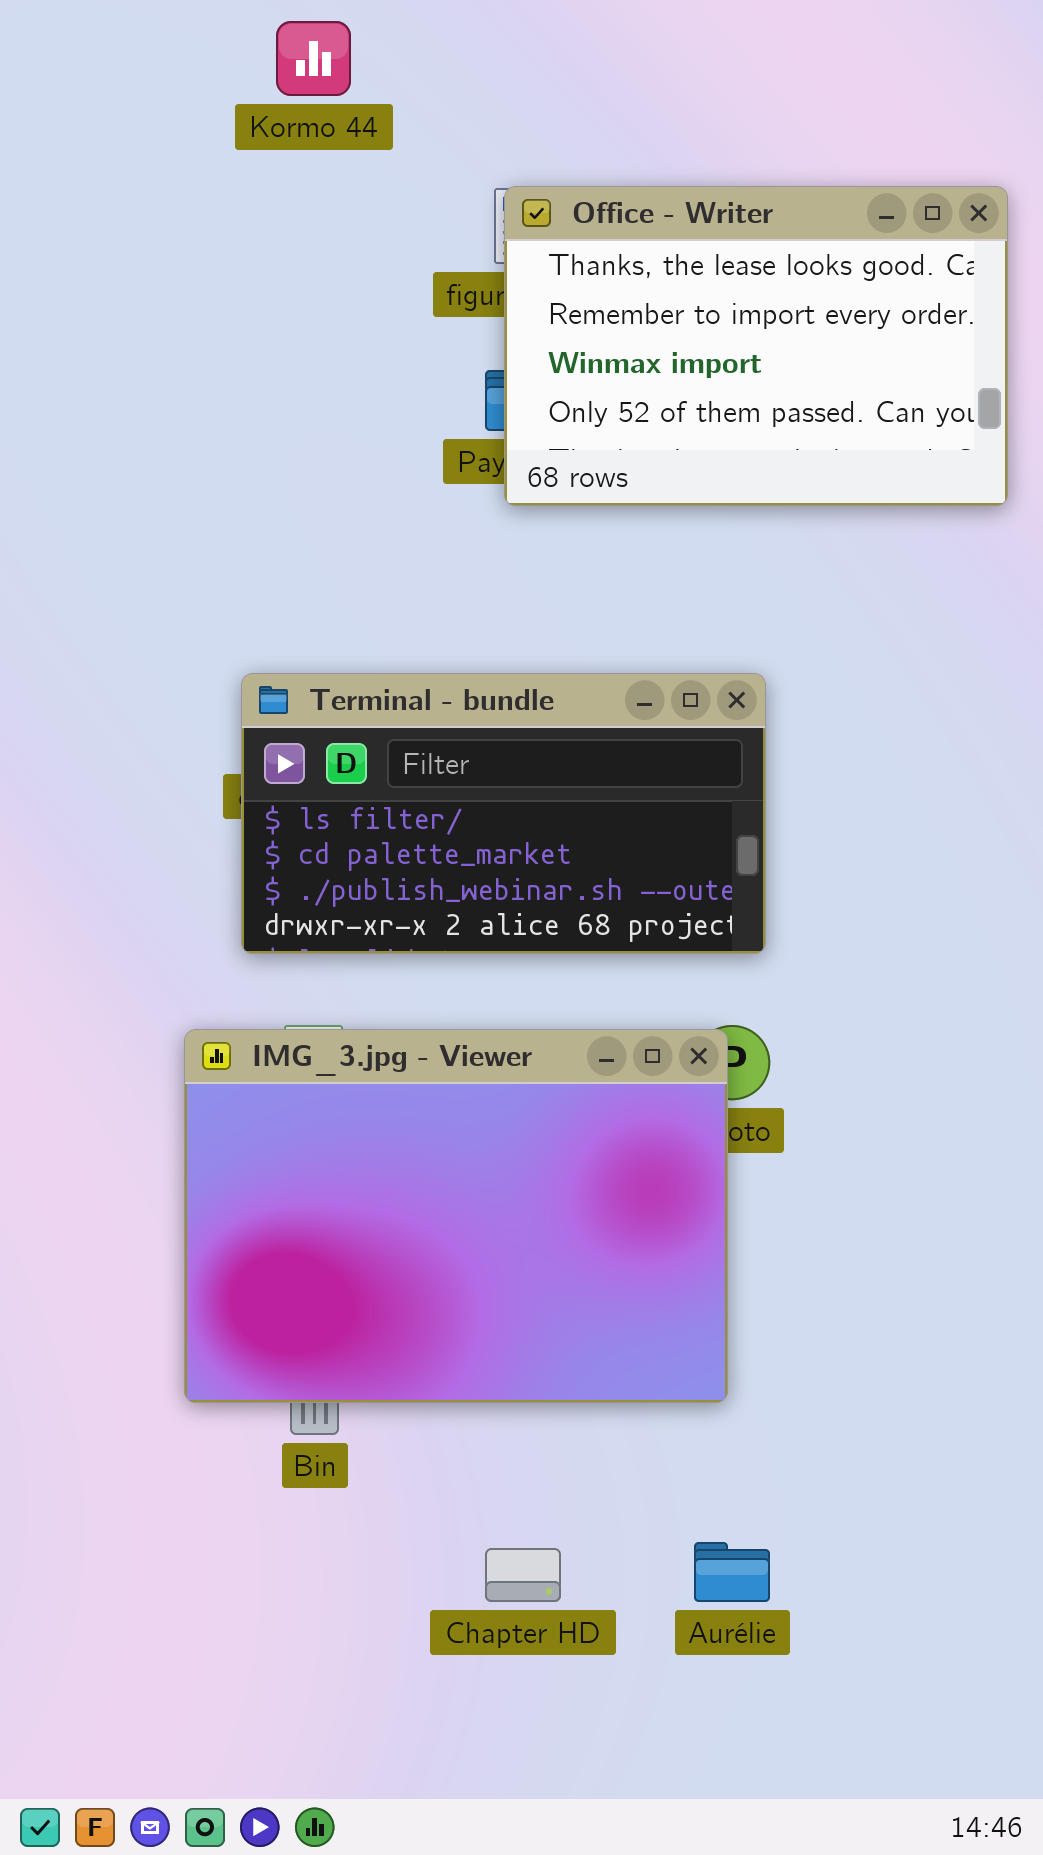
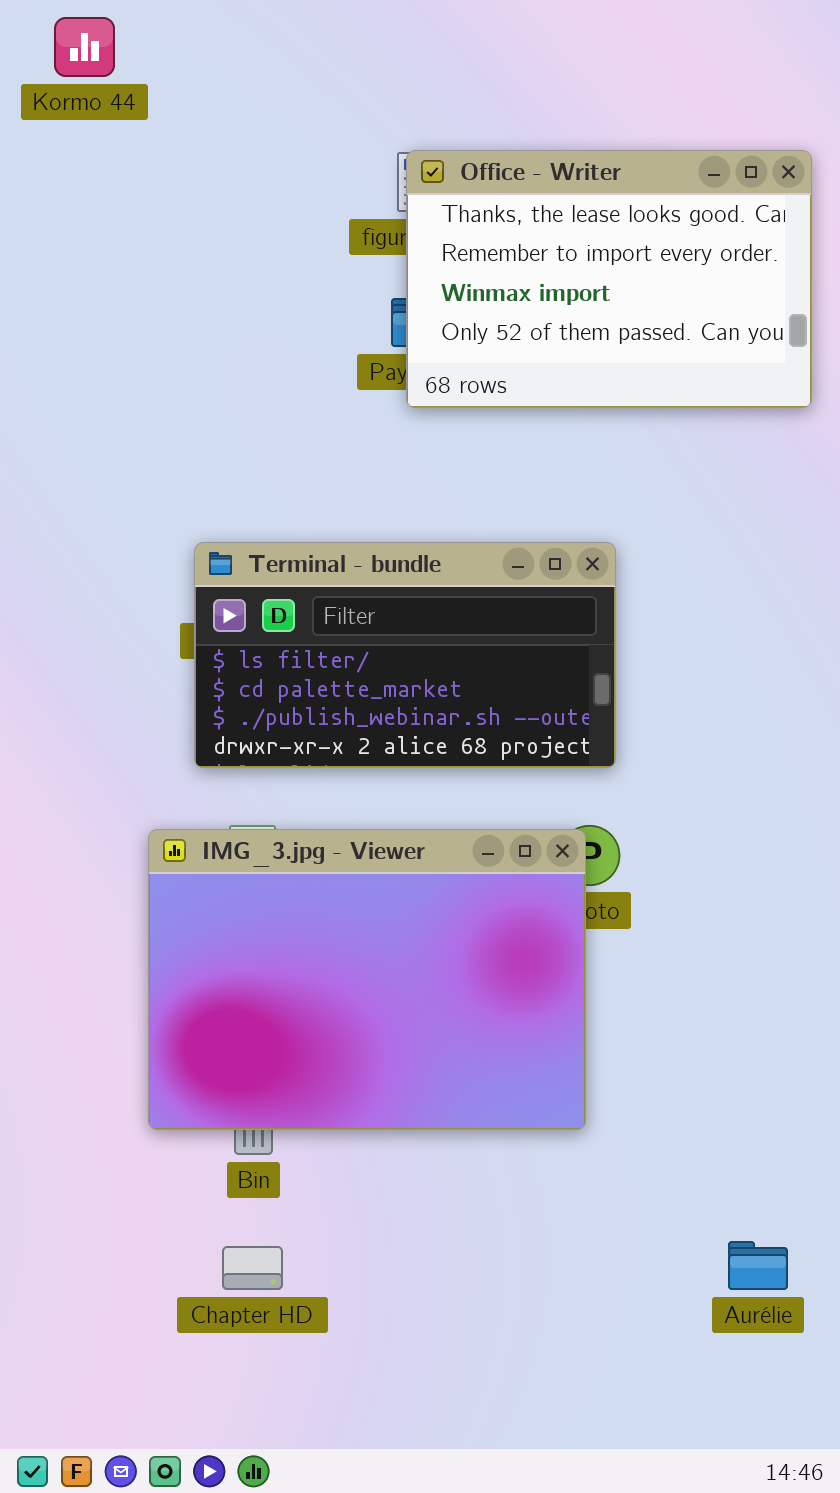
Kormo 44: [276,21,351,96] -> [54,17,115,77], moved
Aurélie: [694,1542,770,1602] -> [728,1241,788,1290], moved
Chapter HD: [485,1548,561,1602] -> [222,1246,283,1290], moved

